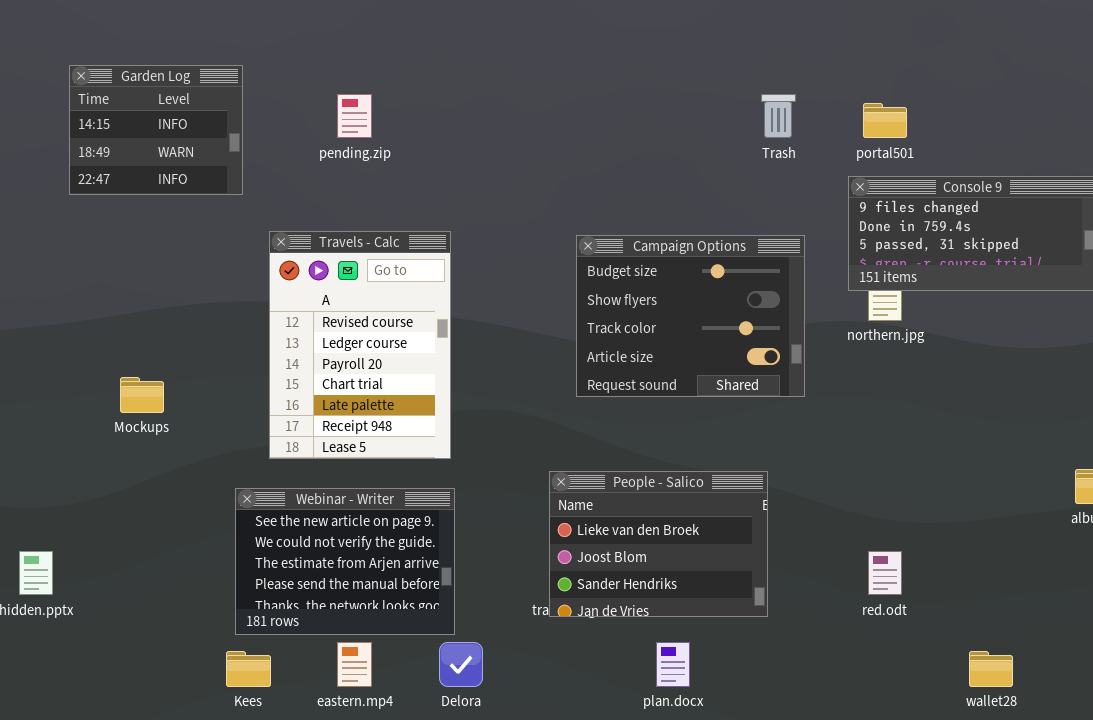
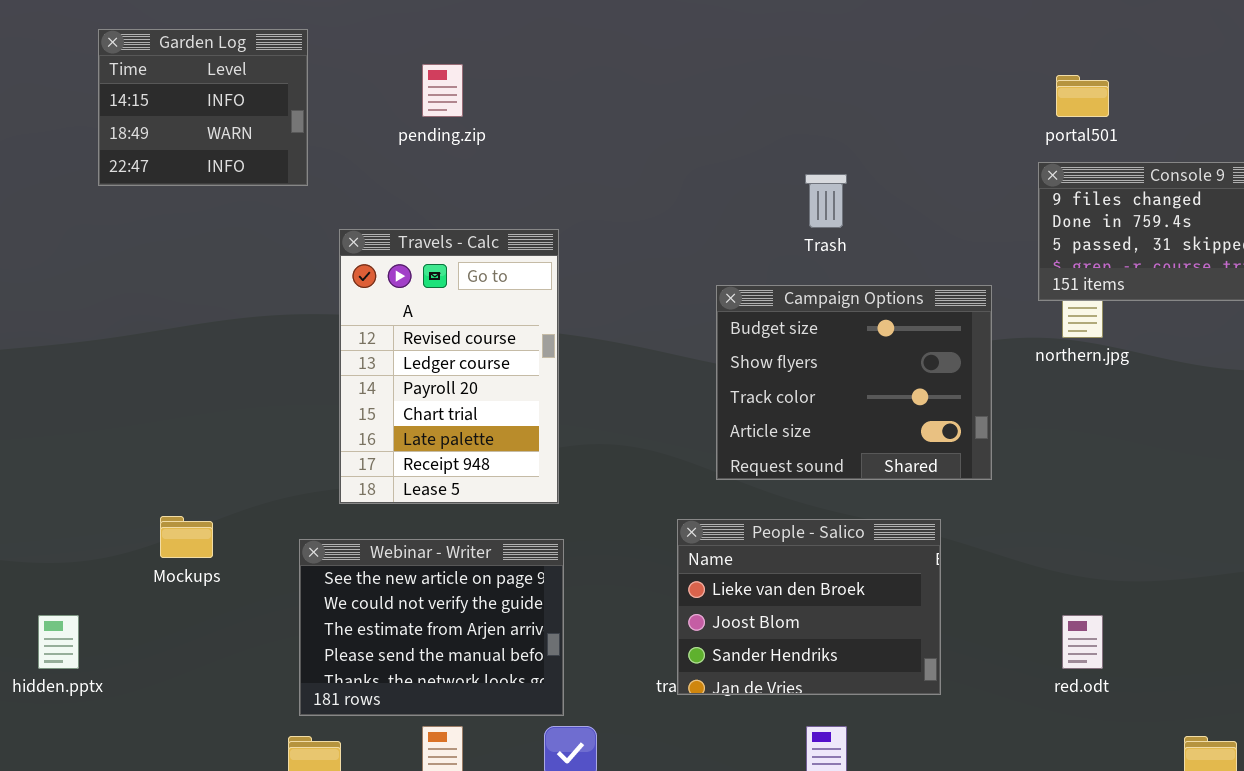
Trash: [761,94,796,138] -> [805,174,847,228], moved
Campaign Options: [576,235,805,397] -> [716,285,992,480], moved
Mockups: [120,377,164,413] -> [160,516,213,558], moved

